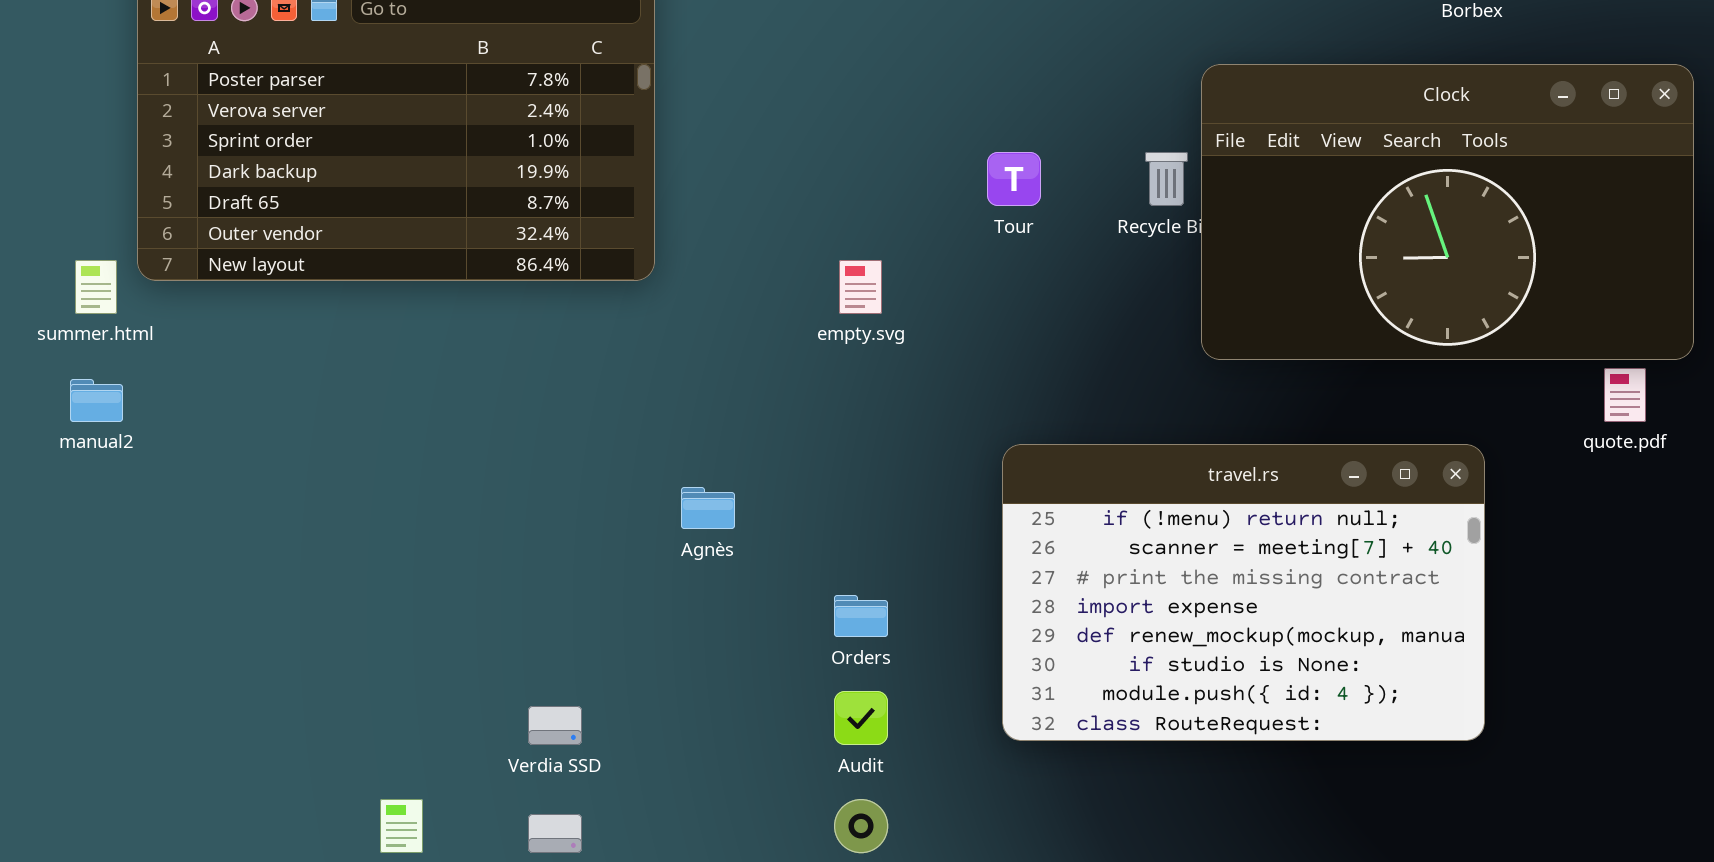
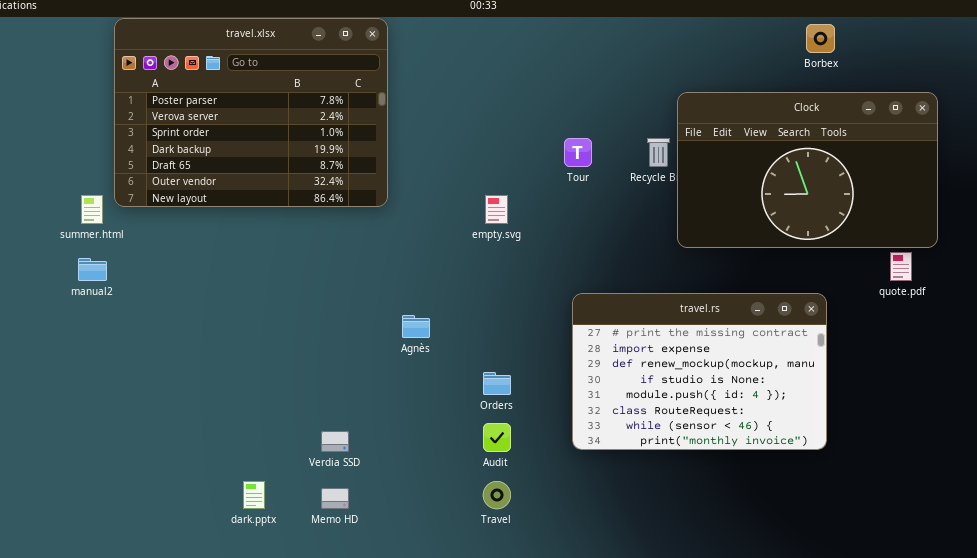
travel.rs: [1002,444,1485,741] -> [572,293,827,450], scrolled down 2 rows

